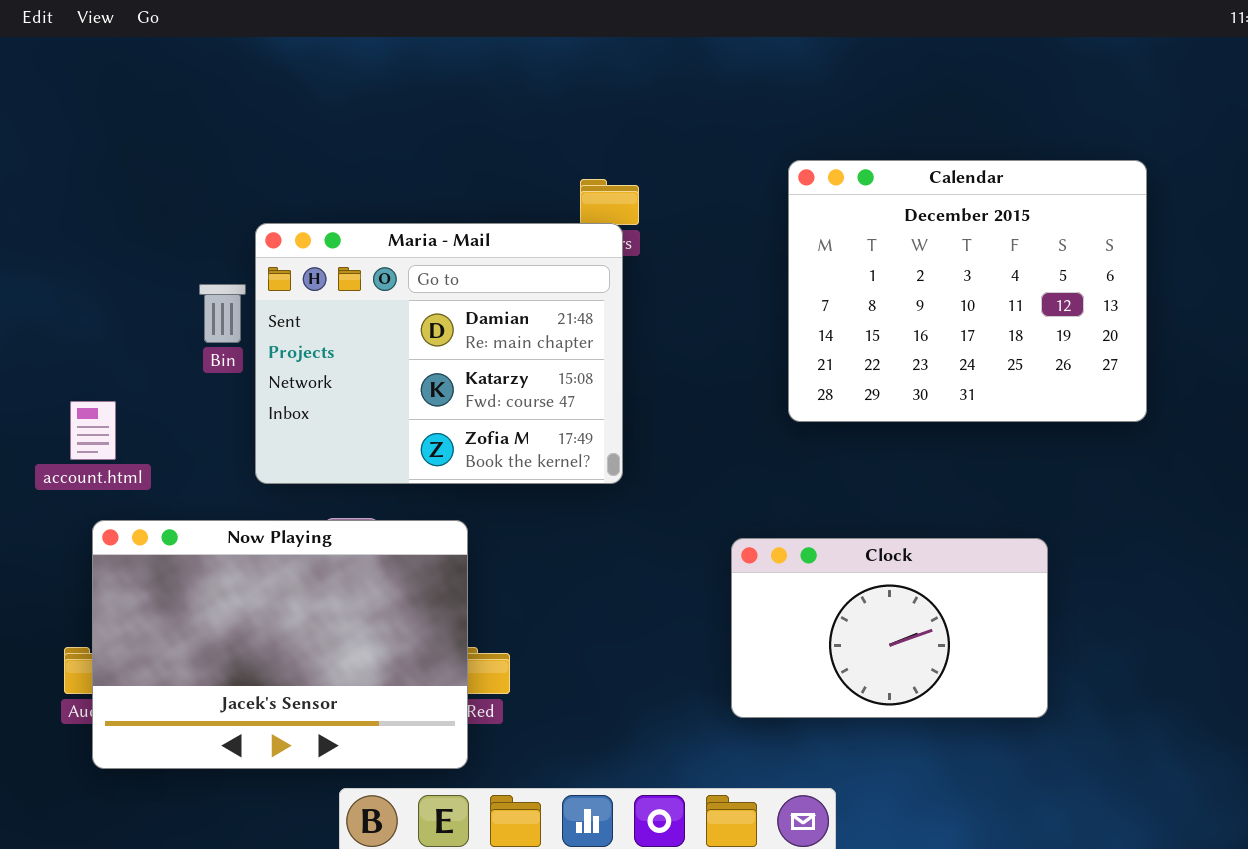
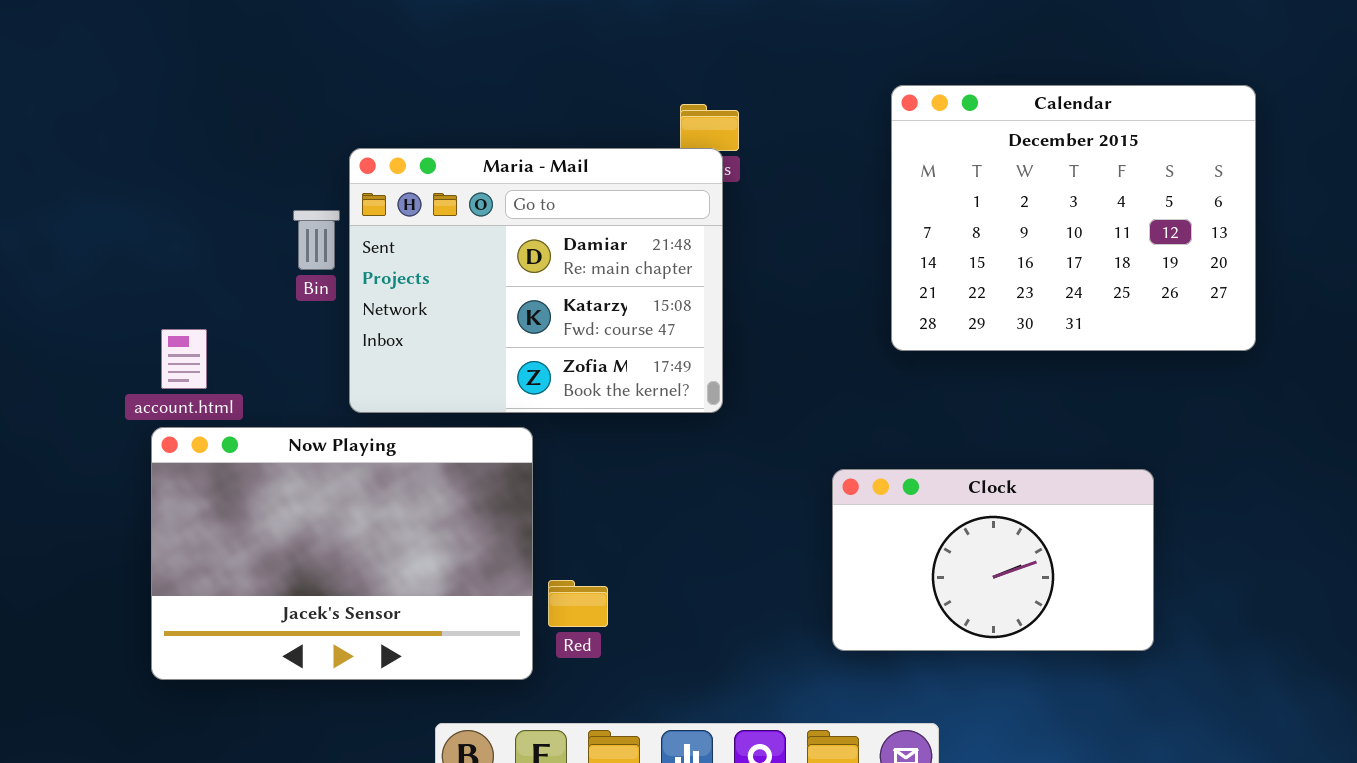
Now Playing: [92,520,468,769] -> [151,427,533,680], moved

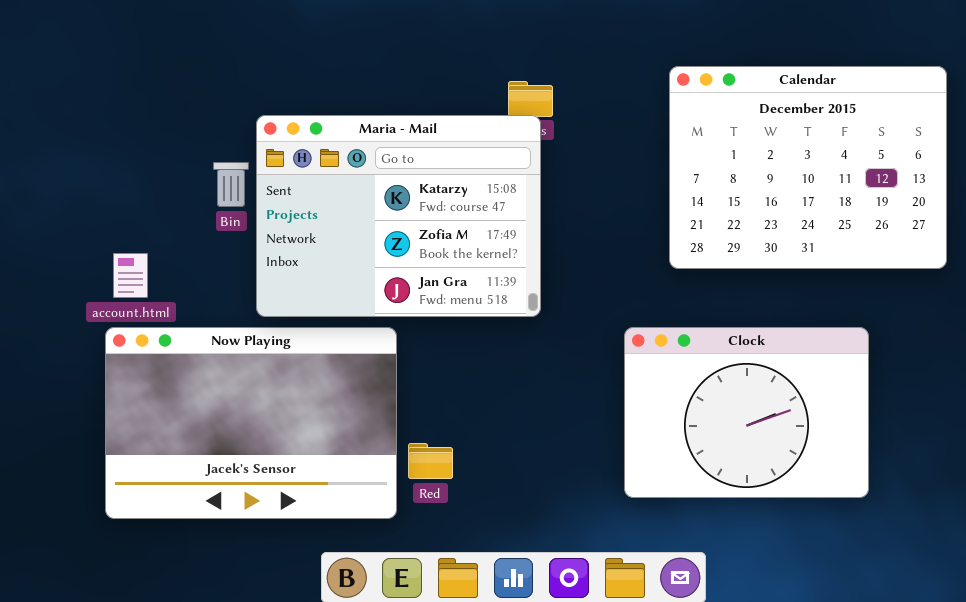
Maria - Mail: [349,148,723,413] -> [256,115,541,317], scrolled down 1 row
Clock: [832,469,1154,651] -> [624,327,869,498], resized

